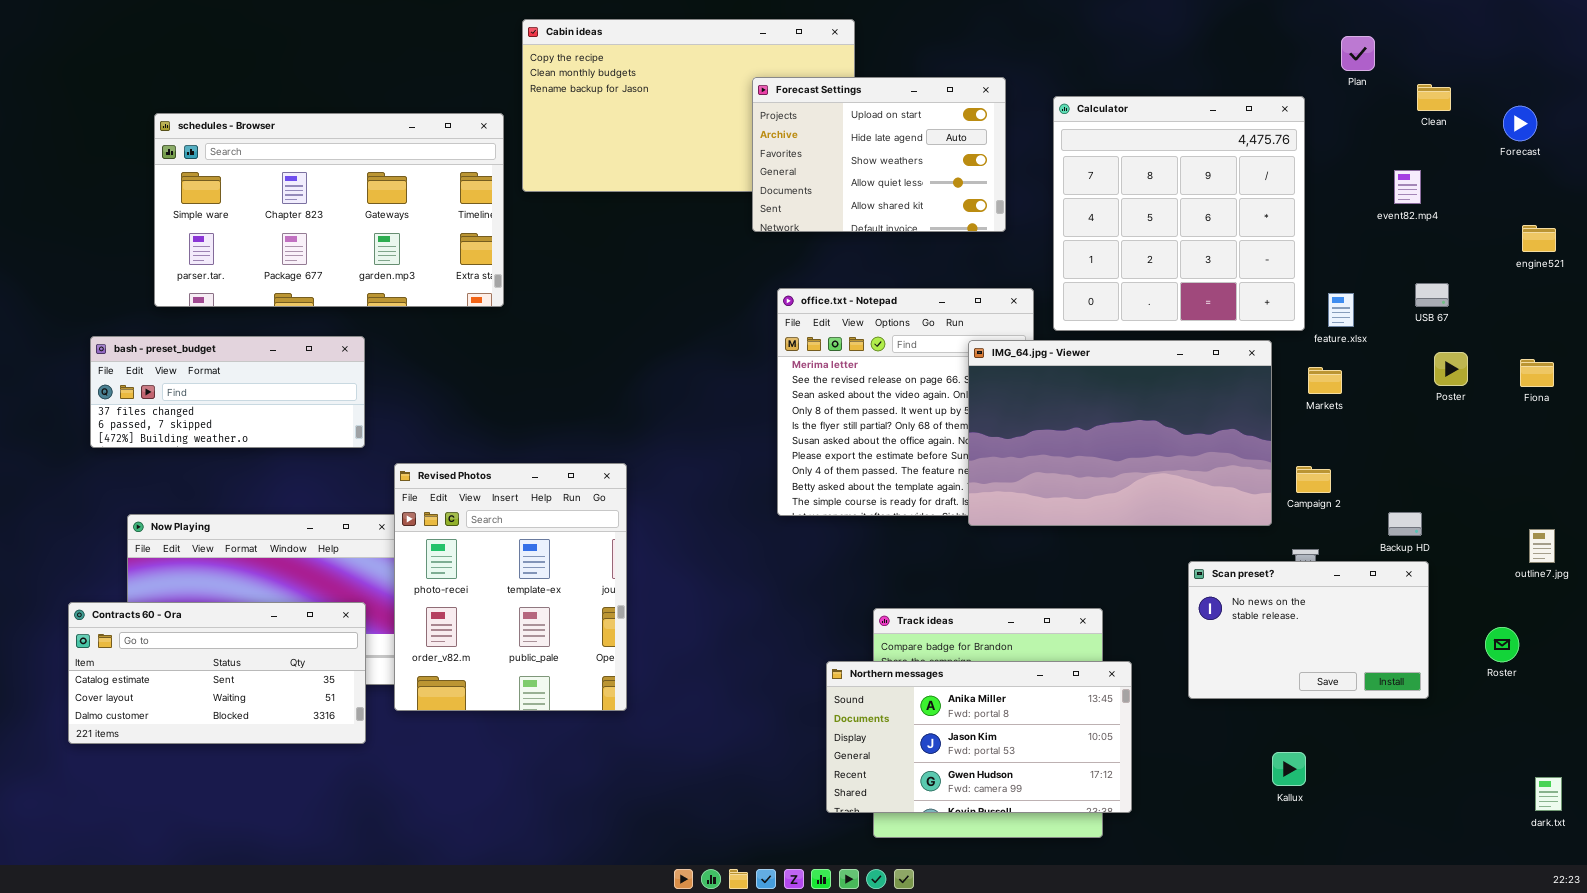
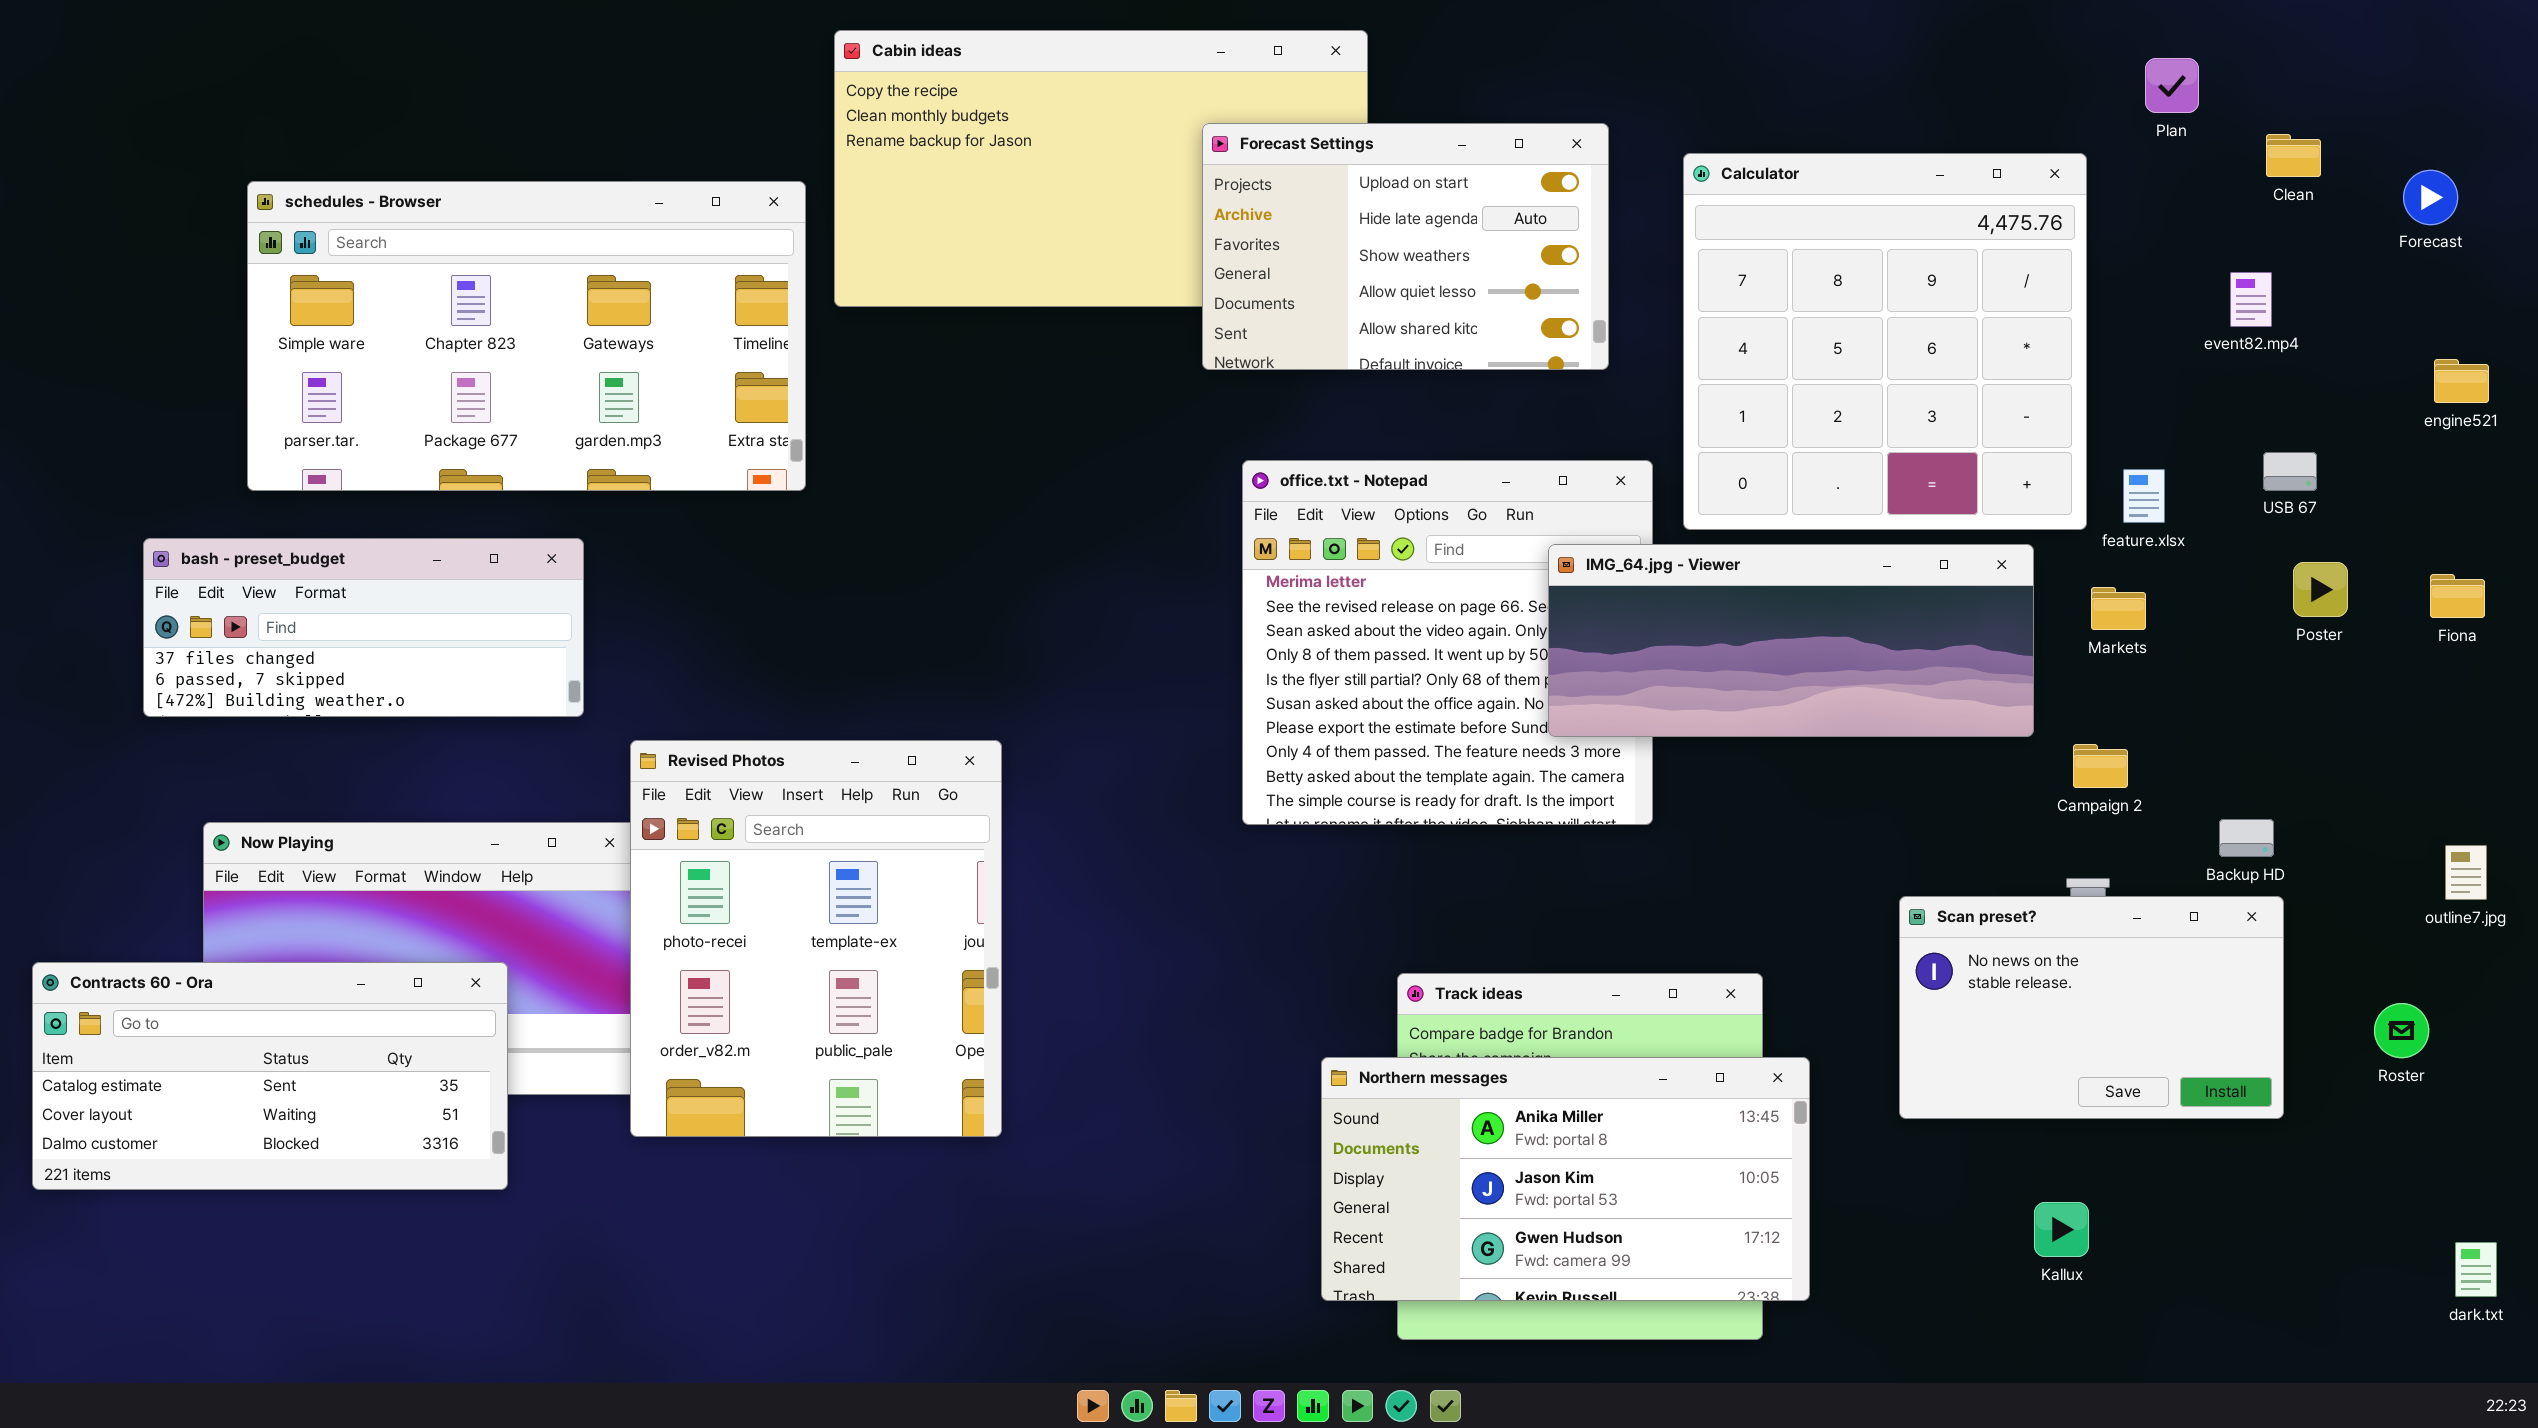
IMG_64.jpg - Viewer: [968,340,1272,526] -> [1548,544,2034,737], resized
Contracts 60 - Ora: [68,602,366,744] -> [32,962,508,1190], moved

